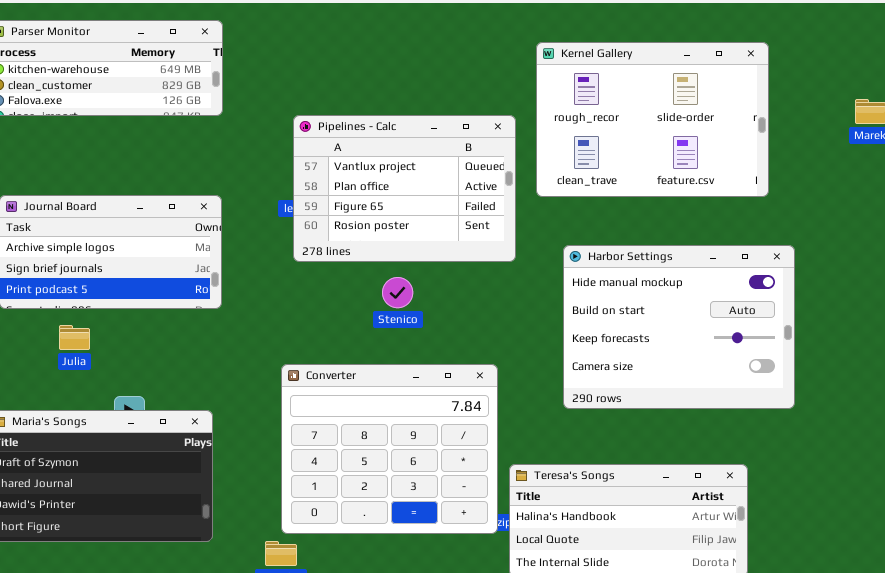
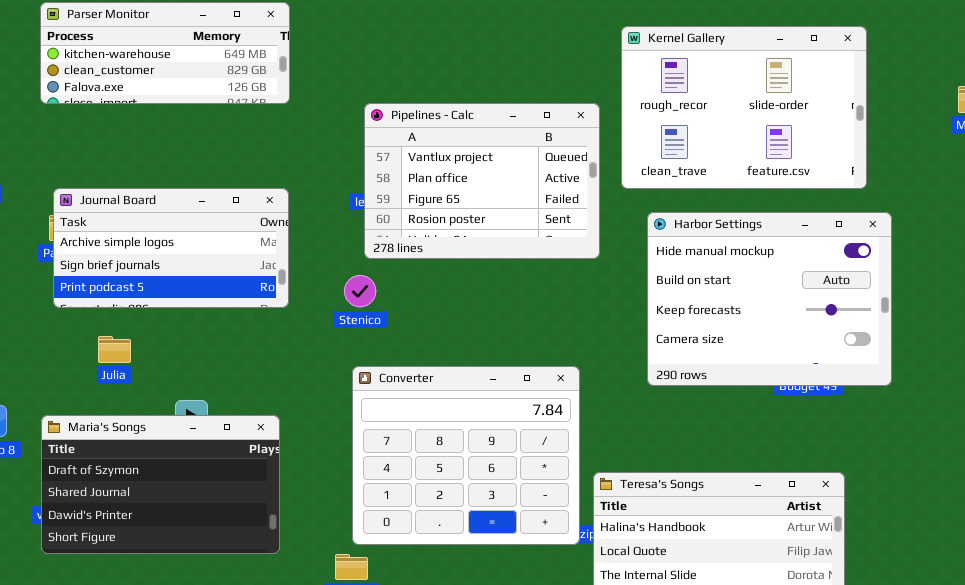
Harbor Settings: [563,245,795,409] -> [647,212,892,386], moved
Stenico: [382,277,413,308] -> [344,275,376,307], moved
Julia: [59,325,90,350] -> [98,336,131,363], moved

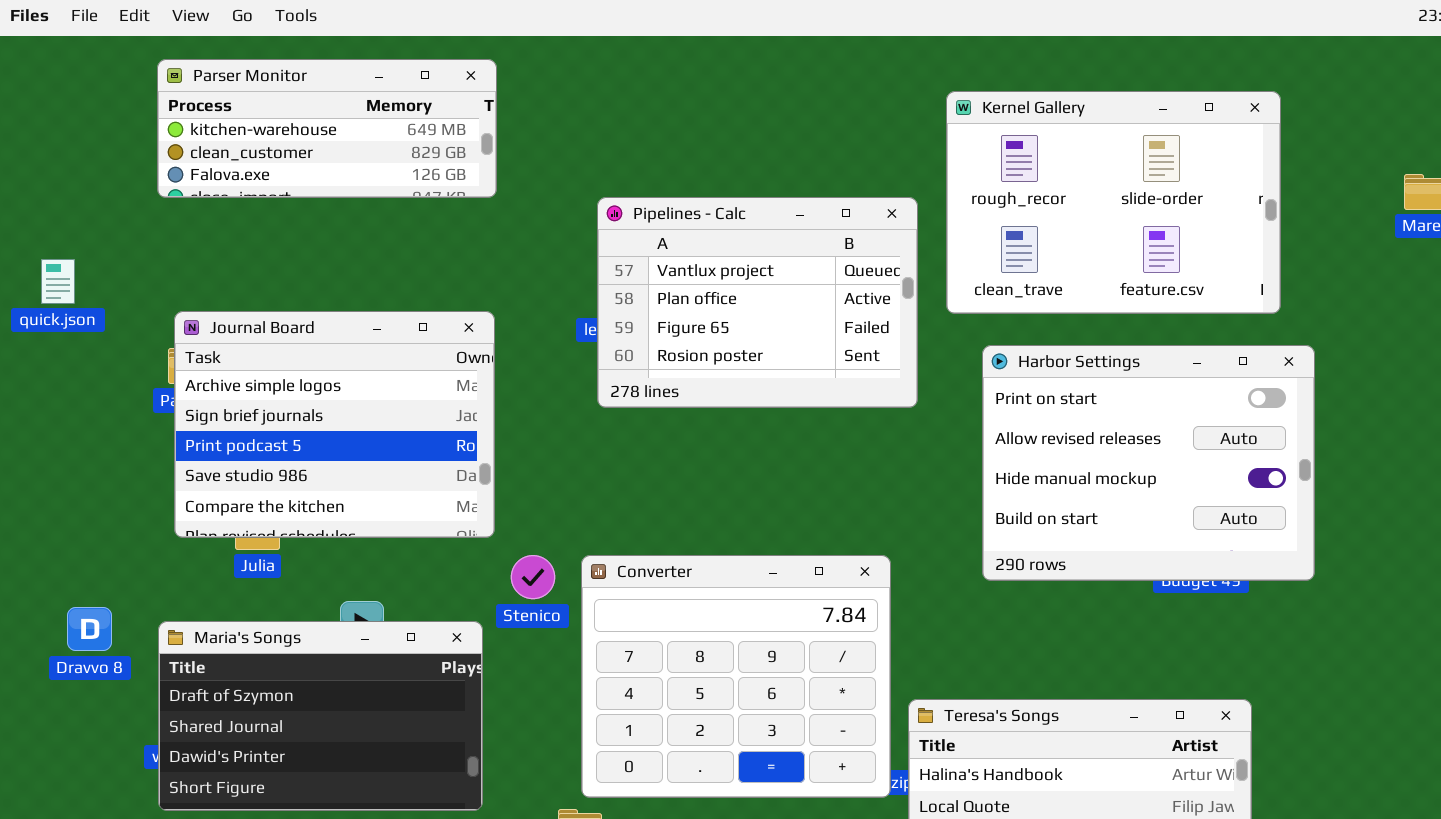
Journal Board: [53,188,289,308] -> [174,311,495,538], resized
Harbor Settings: [647,212,892,386] -> [982,345,1315,581], scrolled up 2 rows
Stenico: [344,275,376,307] -> [511,555,555,599], moved

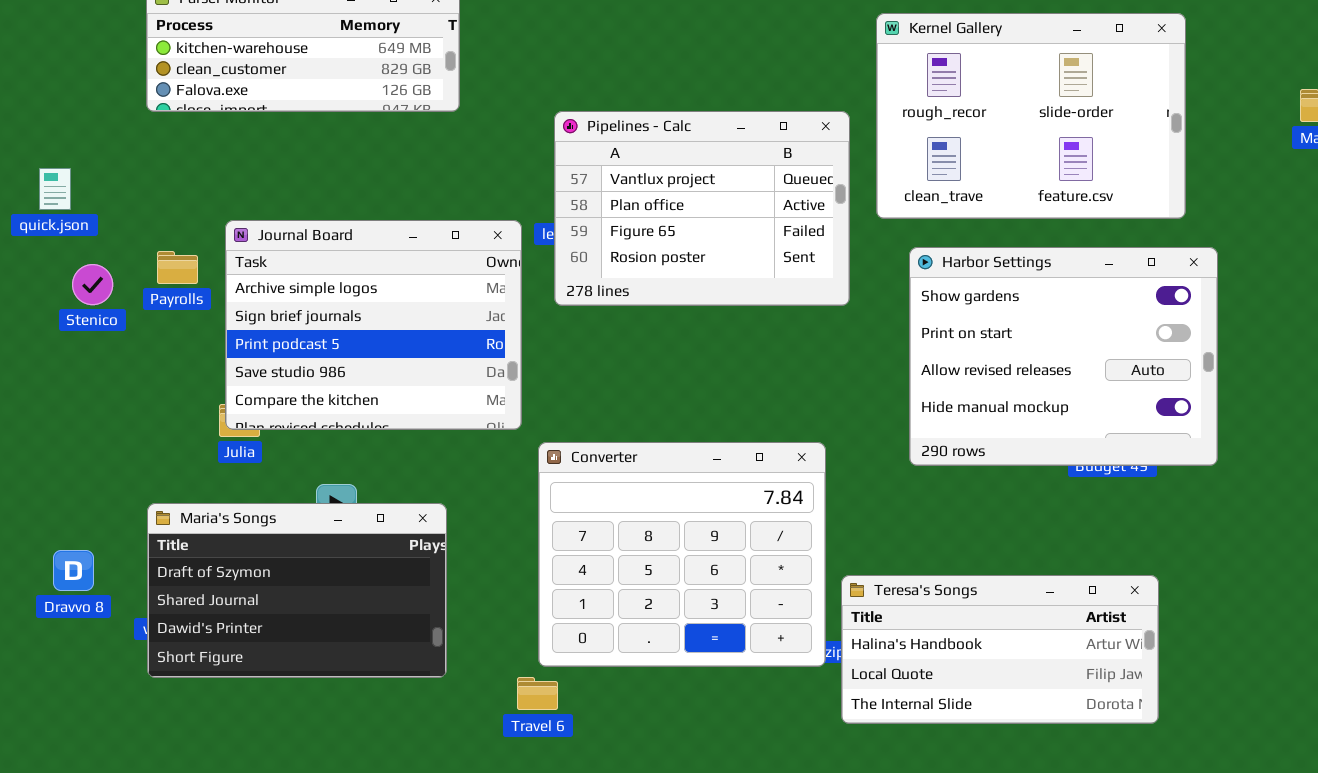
Journal Board: [174,311,495,538] -> [225,220,522,430], moved
Harbor Settings: [982,345,1315,581] -> [909,247,1218,466], scrolled up 1 row
Stenico: [511,555,555,599] -> [72,264,113,305], moved
Dravvo 8: [67,607,112,651] -> [53,550,94,591], moved

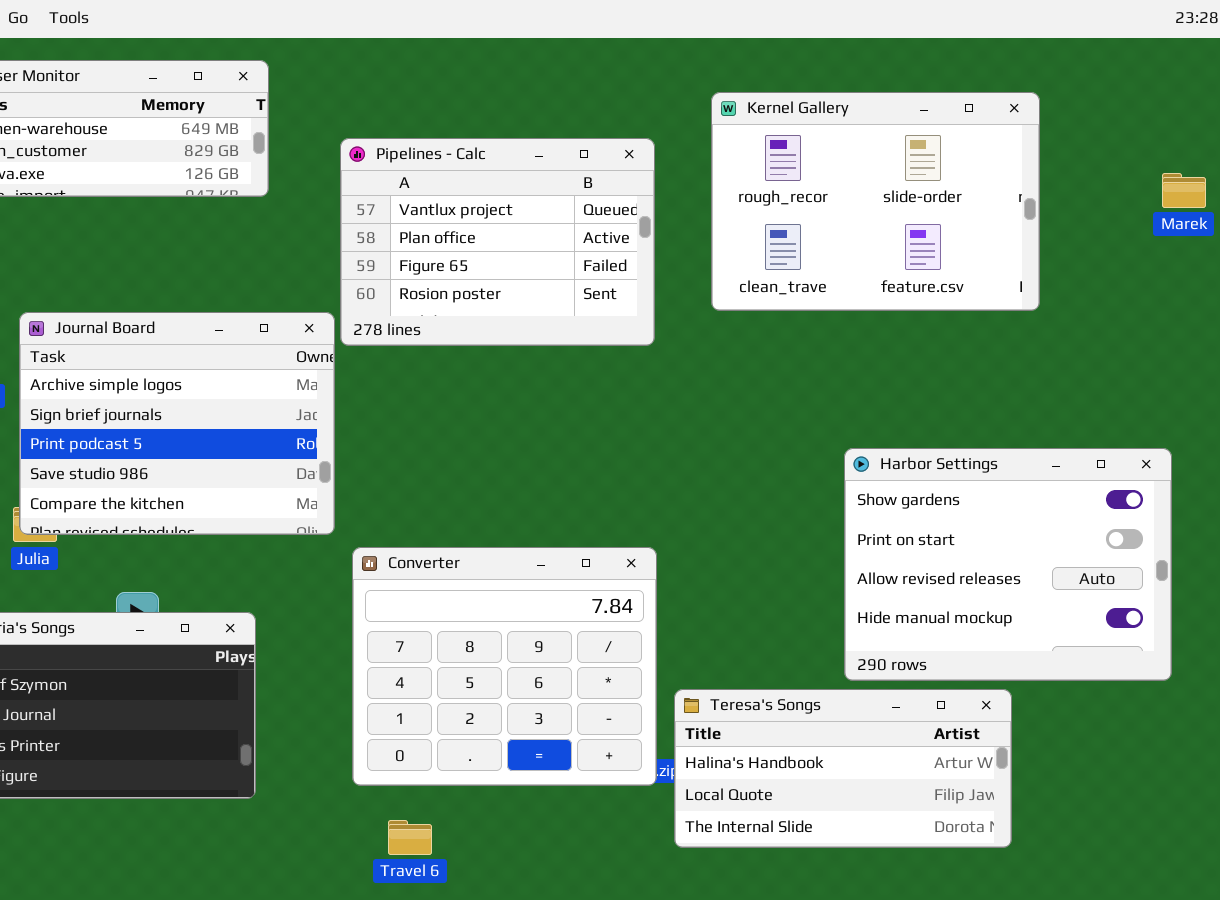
Pipelines - Calc: [554,111,850,306] -> [340,138,655,346], moved
Harbor Settings: [909,247,1218,466] -> [844,448,1172,681], moved
Travel 6: [517,677,558,710] -> [388,820,432,855], moved

